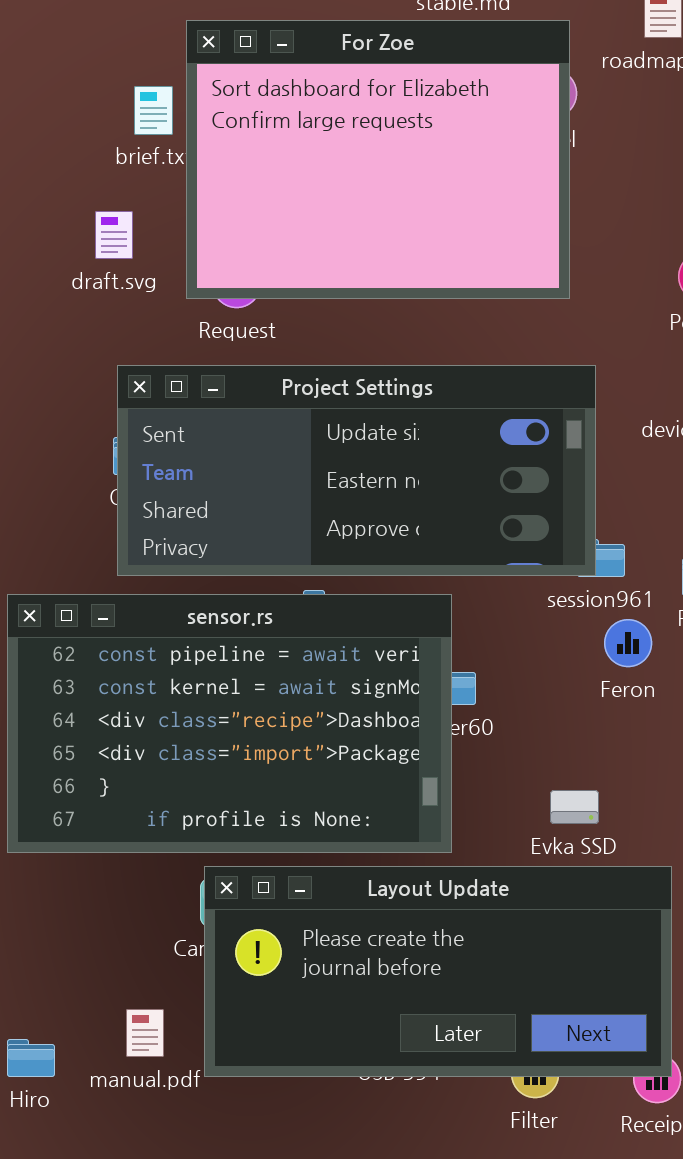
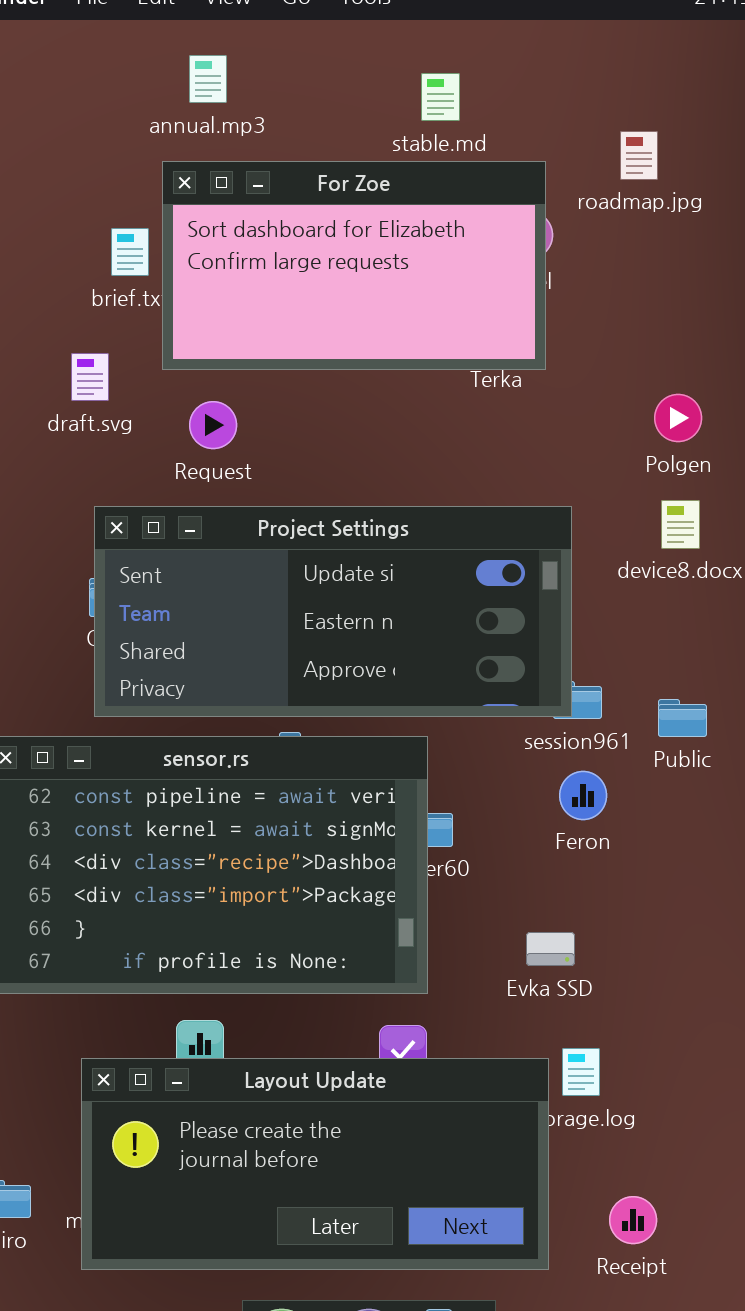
For Zoe: [186,20,570,299] -> [162,161,546,370], resized
Feron: [604,619,652,667] -> [559,771,607,820], moved
Layout Update: [204,866,672,1077] -> [81,1058,549,1270], moved

